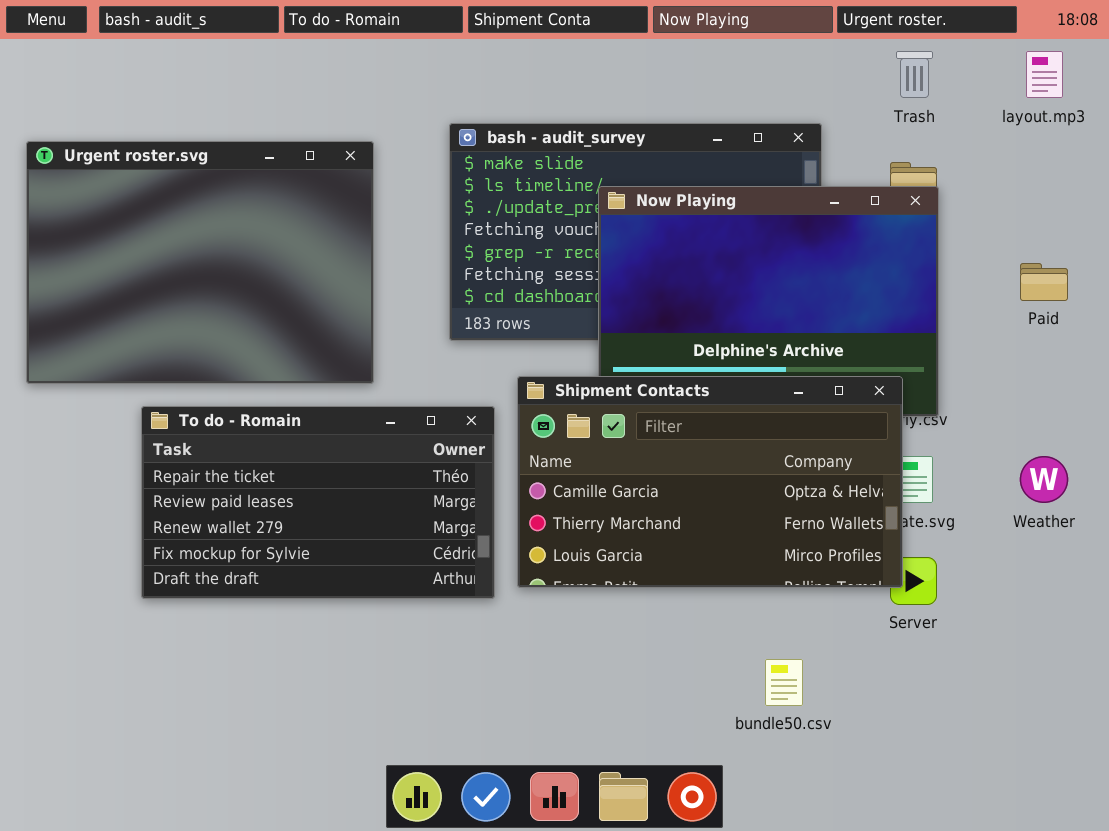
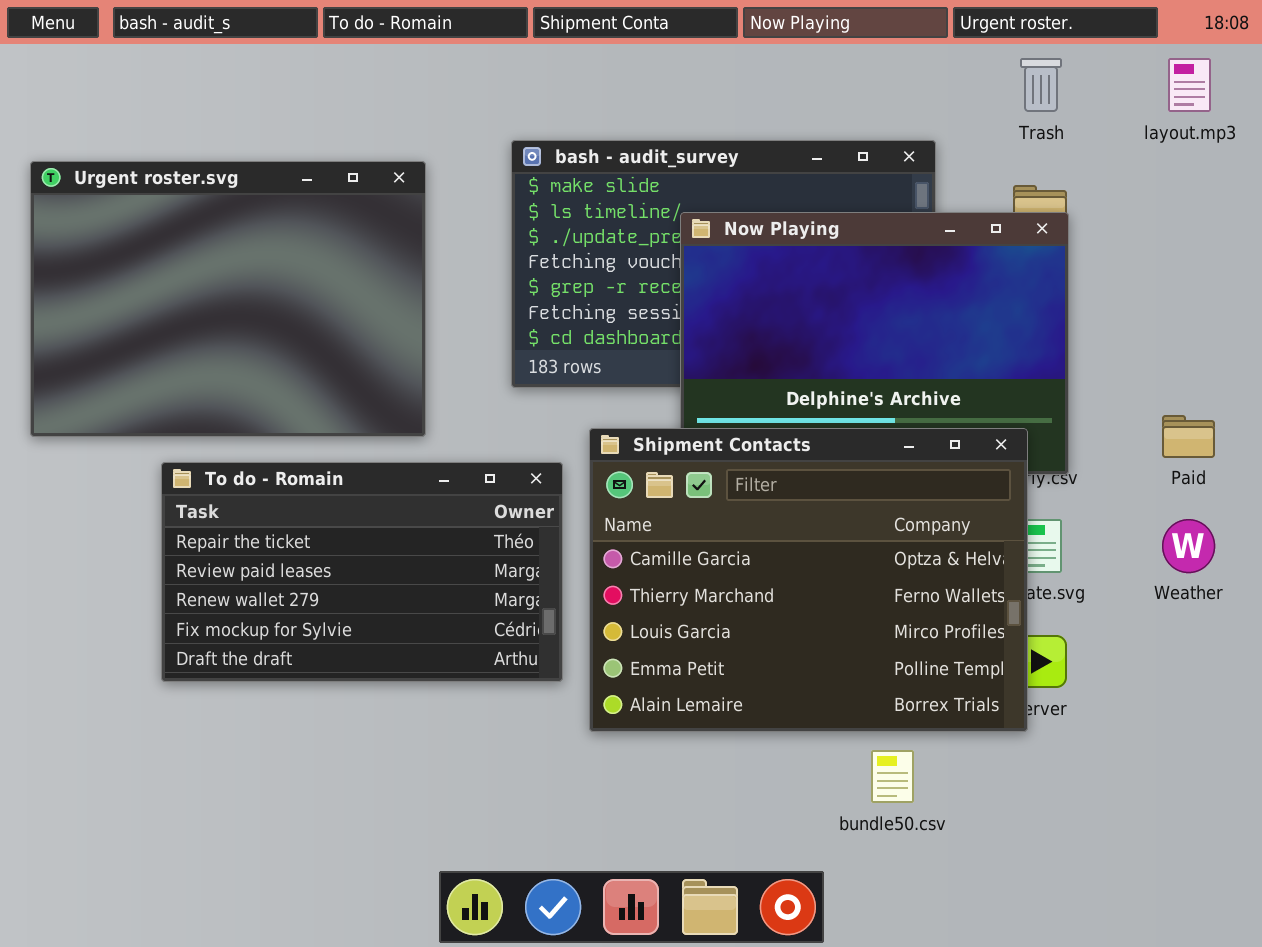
Paid: [1020,263,1068,301] -> [1162,415,1215,458], moved
Shipment Contacts: [517,376,903,588] -> [589,428,1028,732], resized

